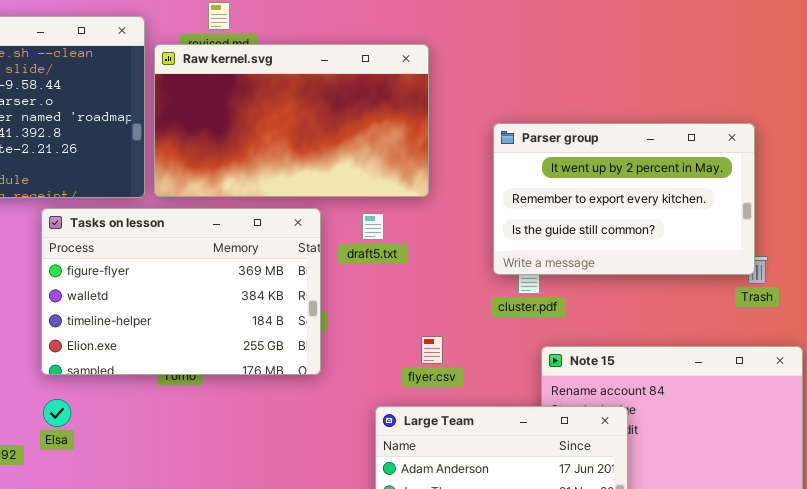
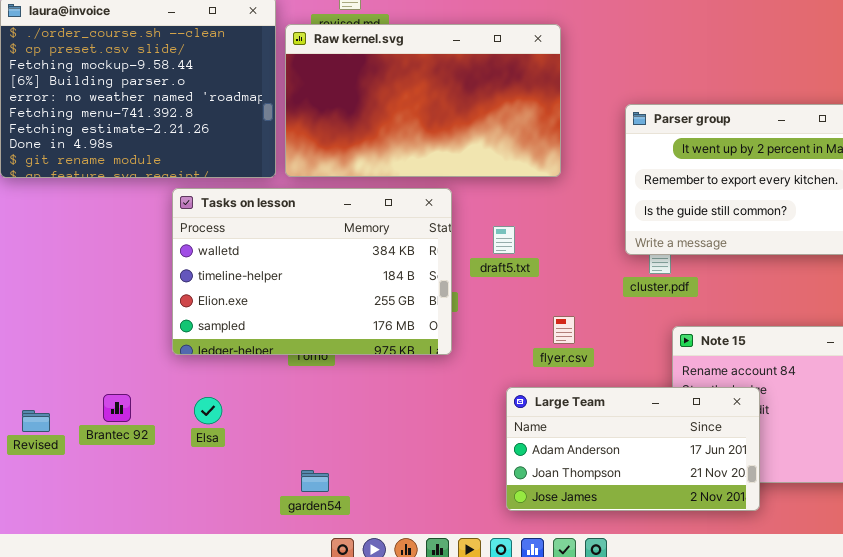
Tasks on lesson: [41,208,321,375] -> [172,188,452,355], scrolled down 1 row
draft5.txt: [362,213,384,240] -> [493,226,515,254], moved
Elsa: [43,399,71,427] -> [194,397,222,424], moved

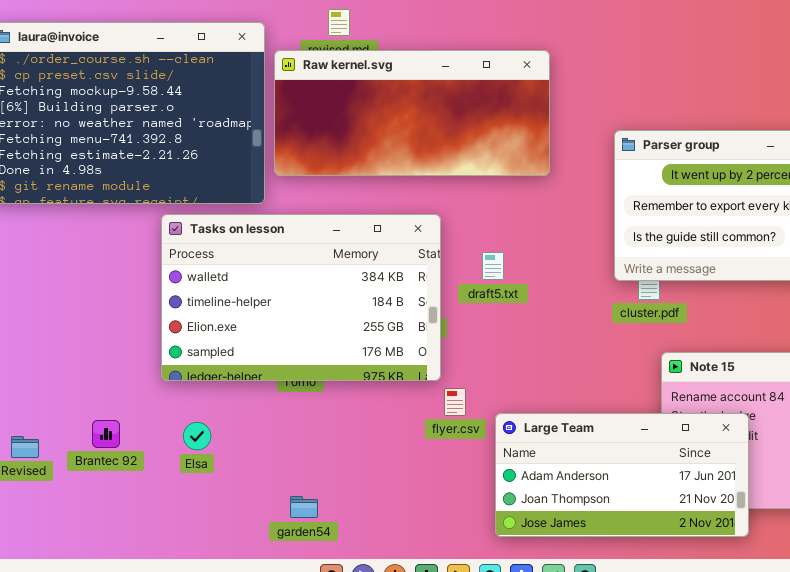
Raw kernel.svg: [285,24,561,177] -> [274,50,550,176], resized
flyer.csv: [553,316,575,344] -> [444,388,466,416], moved

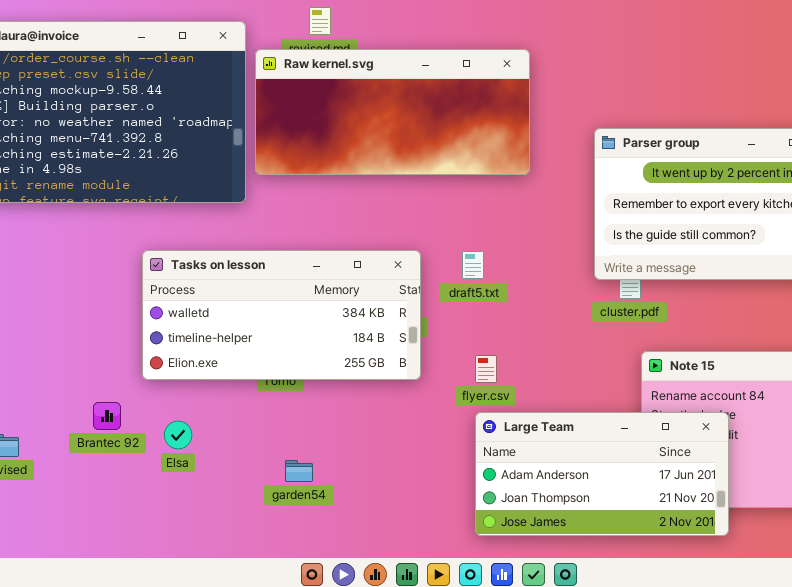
Tasks on lesson: [161,214,441,381] -> [142,250,421,380], resized
flyer.csv: [444,388,466,416] -> [475,355,497,383], moved
Brantec 92: [92,420,120,448] -> [93,402,121,430], moved
garden54: [290,496,318,518] -> [285,460,313,482], moved

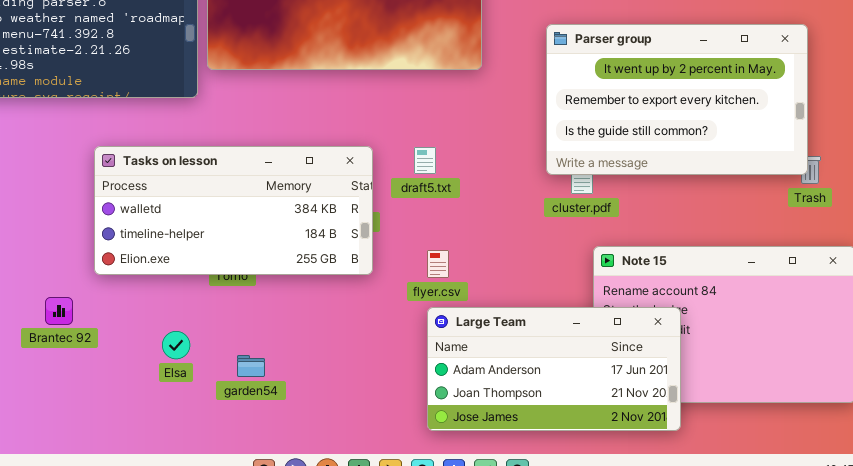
Elsa: [164,421,192,449] -> [162,331,190,359], moved

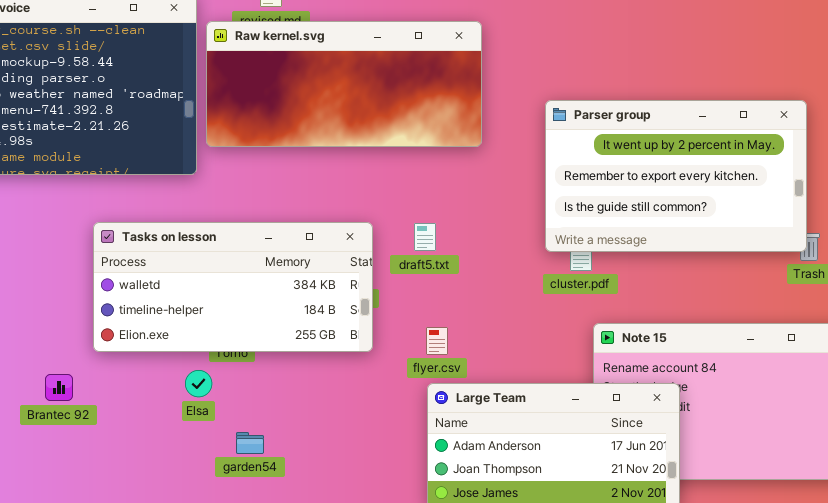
Elsa: [162,331,190,359] -> [185,370,212,397], moved

